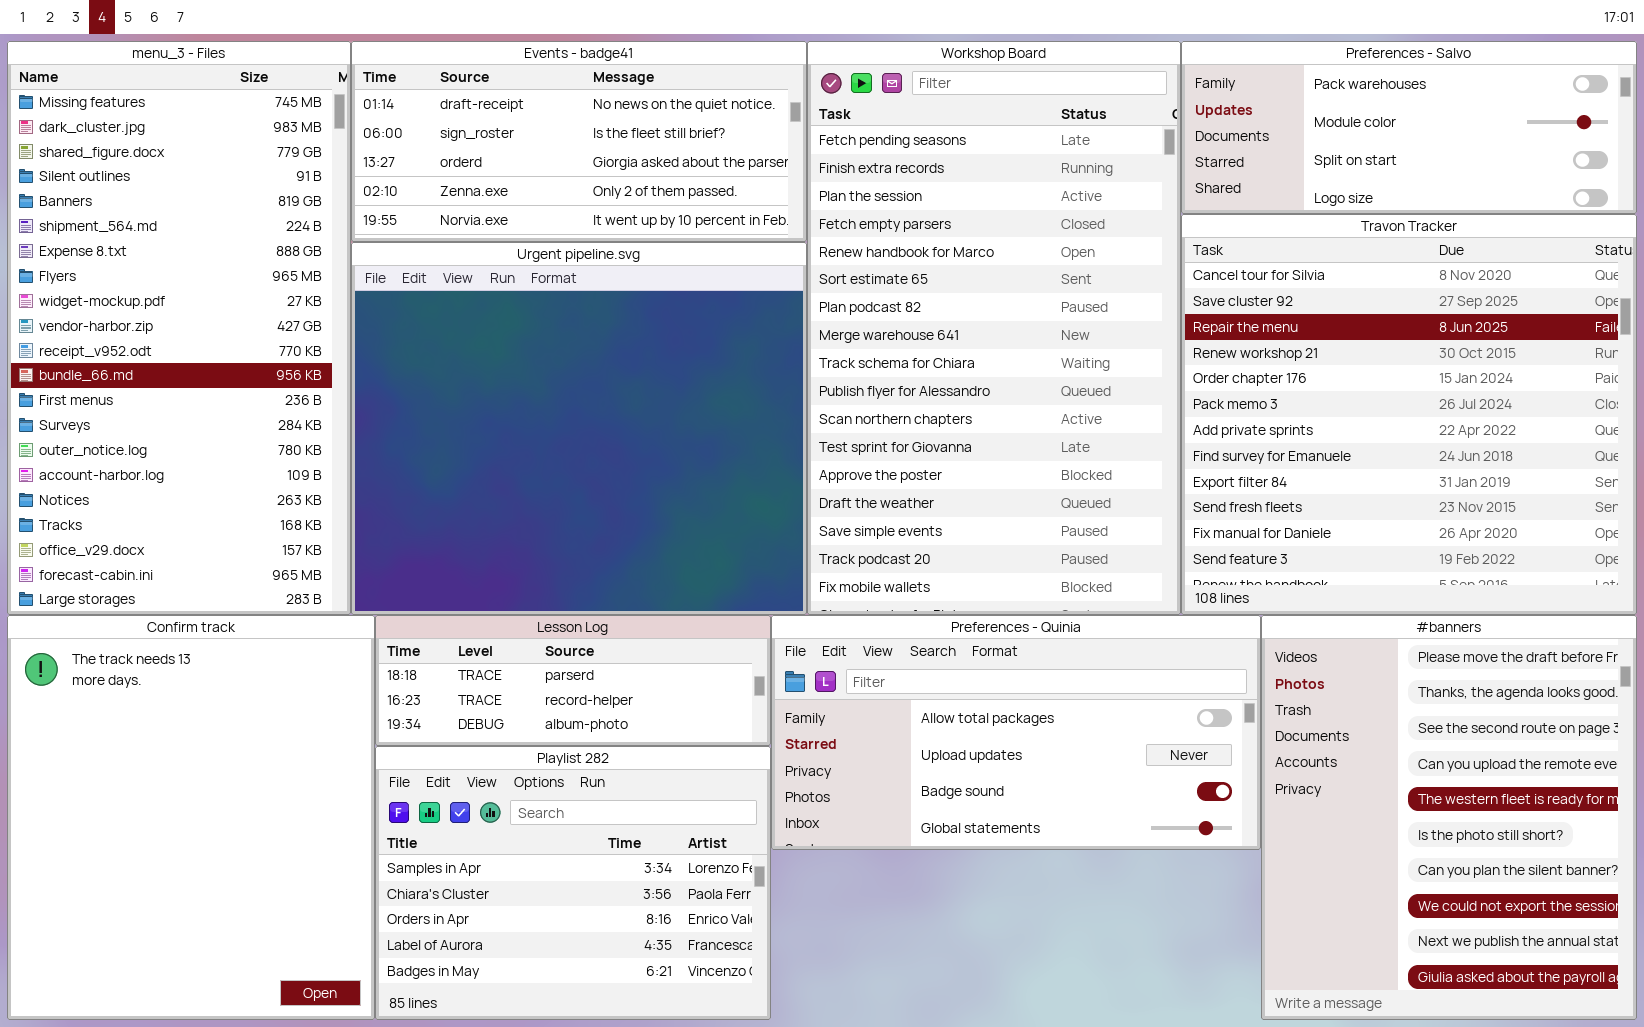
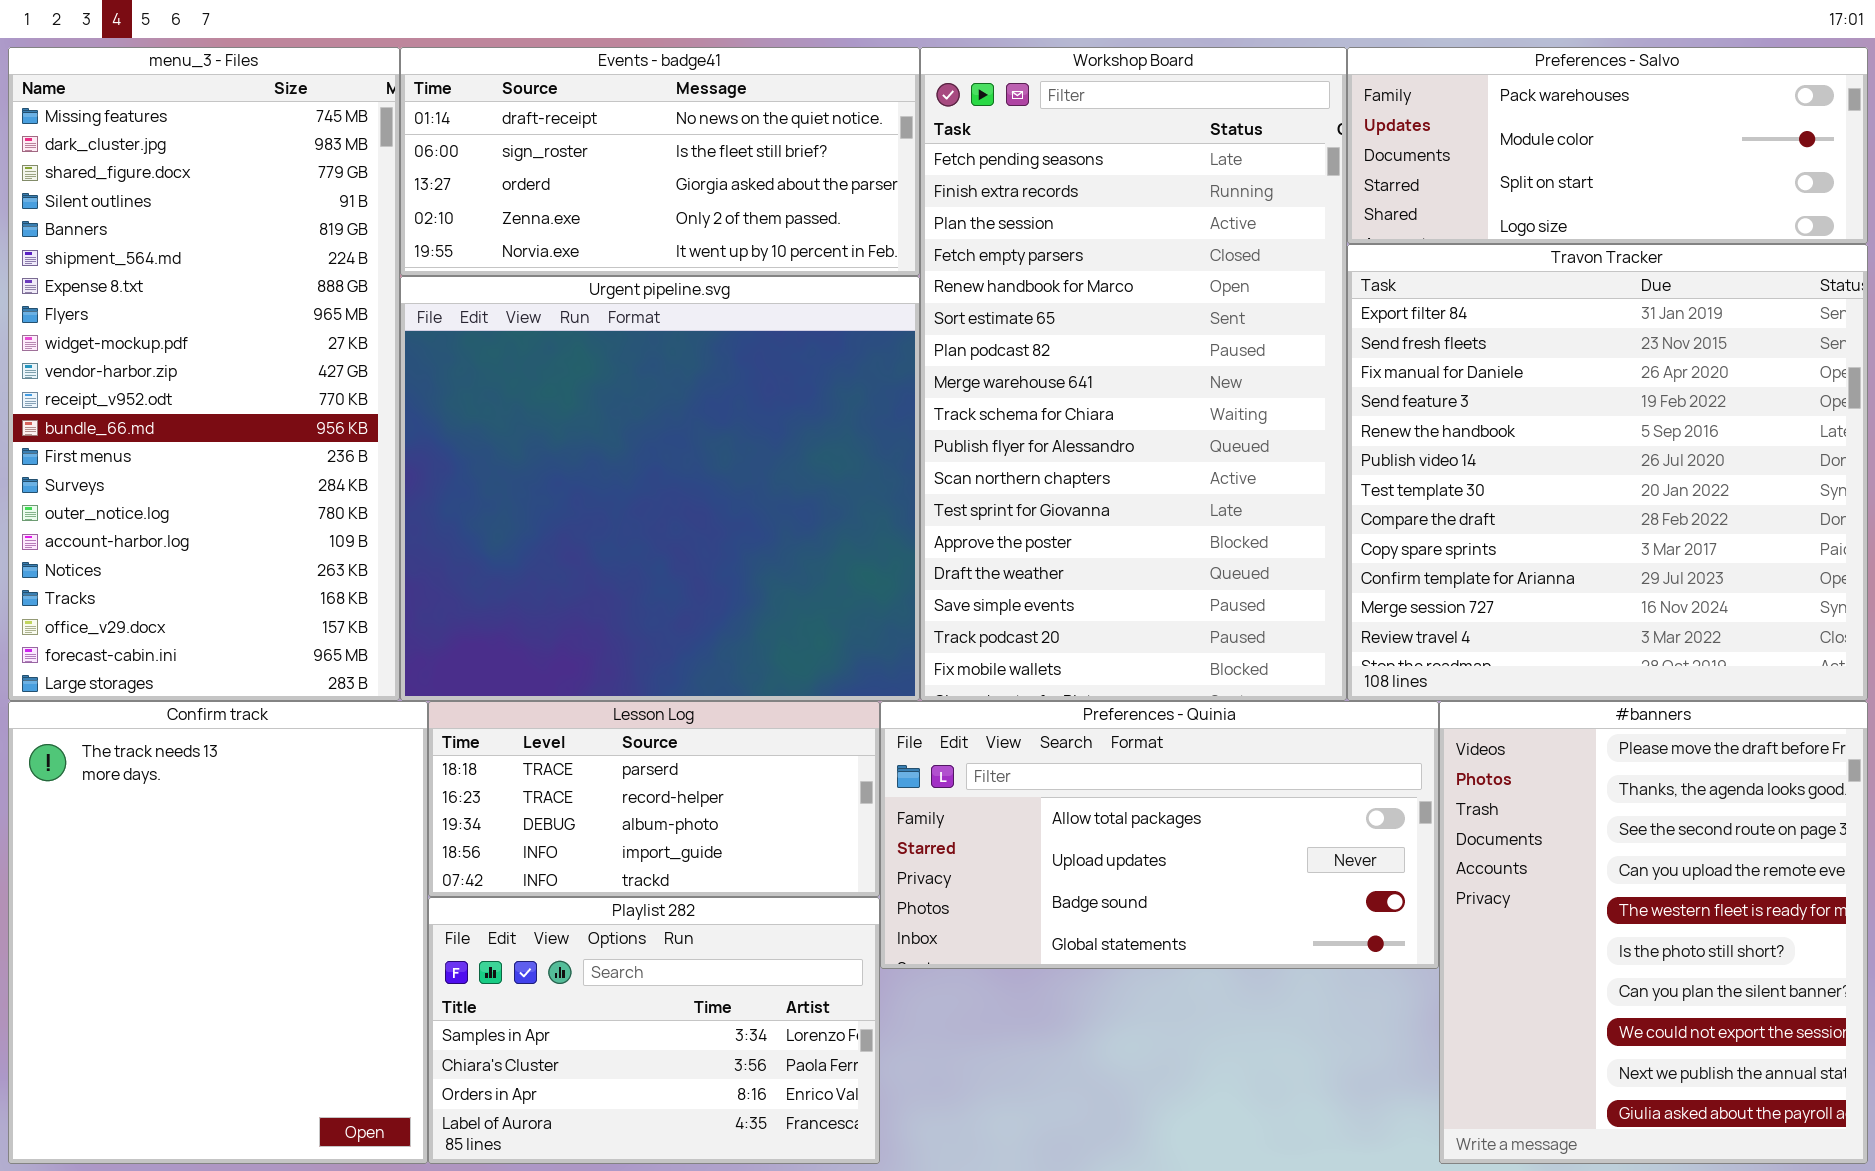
Travon Tracker: [1181,214,1637,615] -> [1347,244,1868,701], scrolled down 8 rows
Lesson Log: [375,615,771,746] -> [428,701,880,897], resized
Playlist 282: [375,746,771,1020] -> [428,897,880,1164], resized

